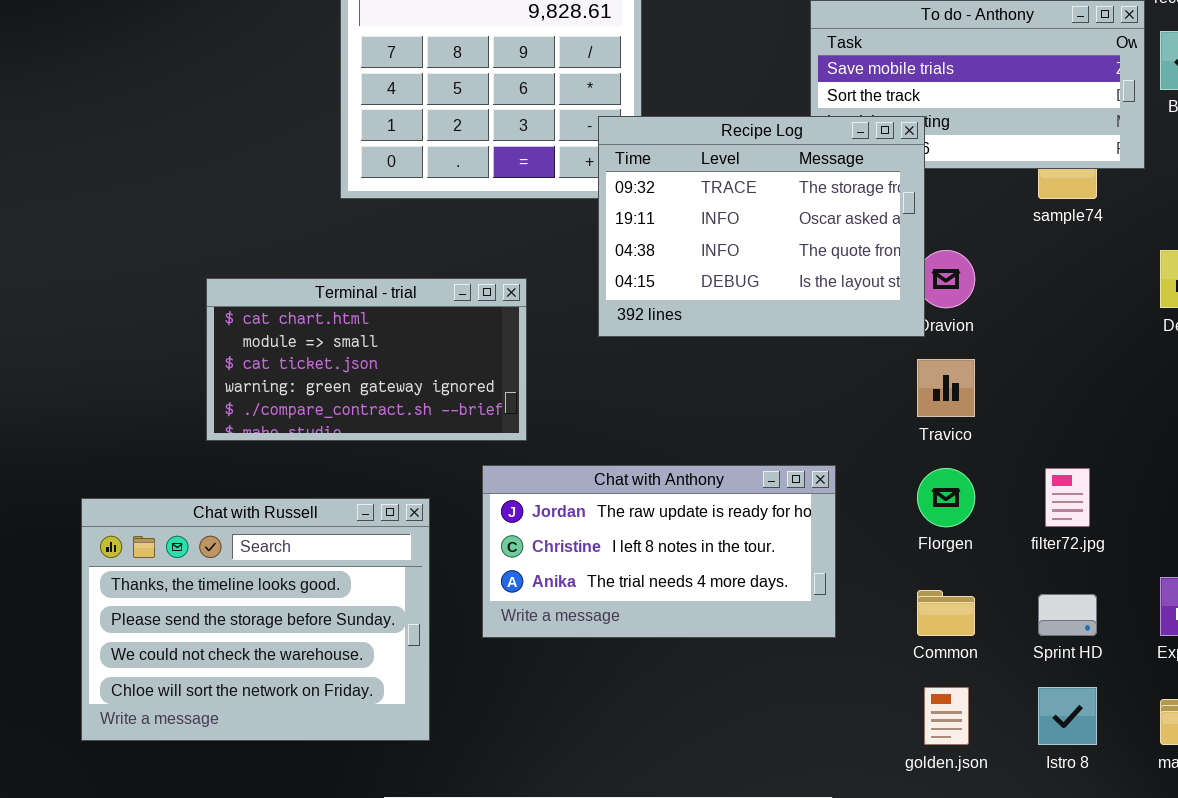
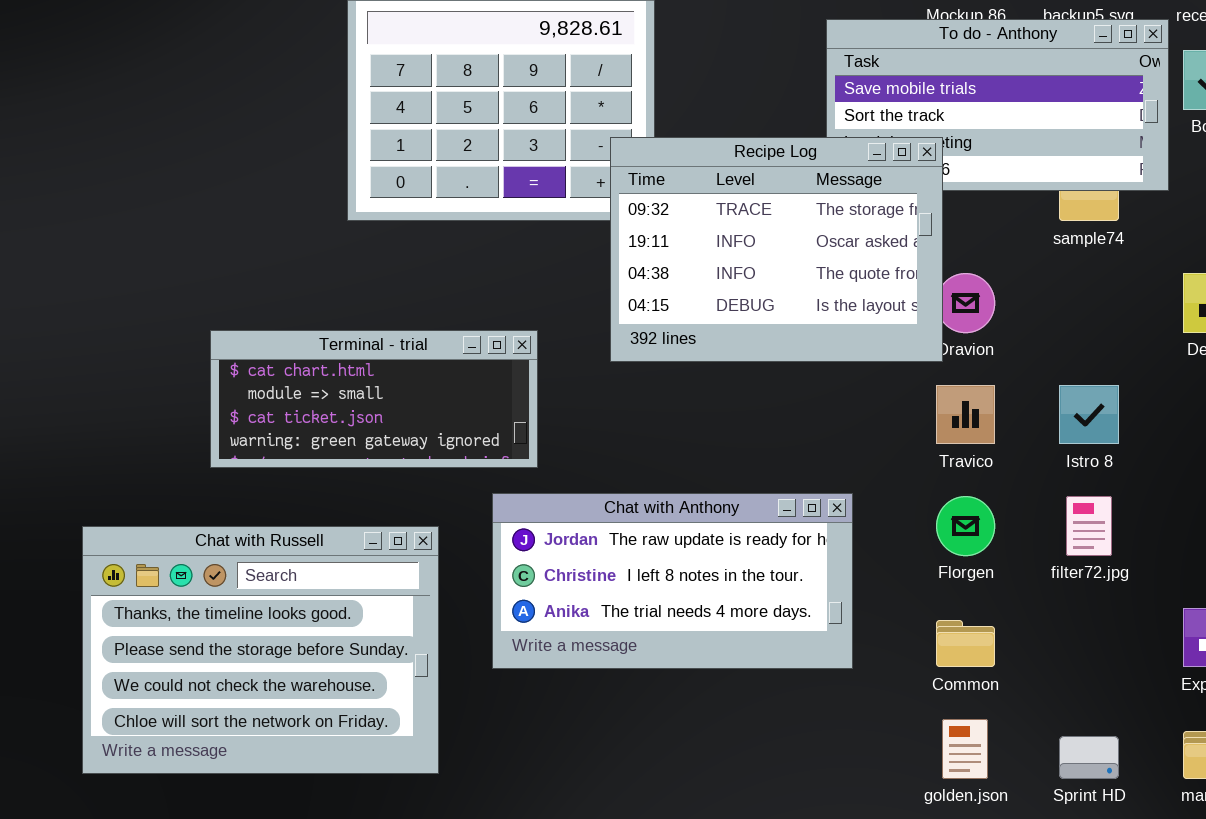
Terminal - trial: [206,278,527,441] -> [210,330,538,468], resized
Sprint HD: [1038,594,1097,636] -> [1059,736,1119,779], moved
Istro 8: [1038,687,1097,745] -> [1059,385,1119,444], moved

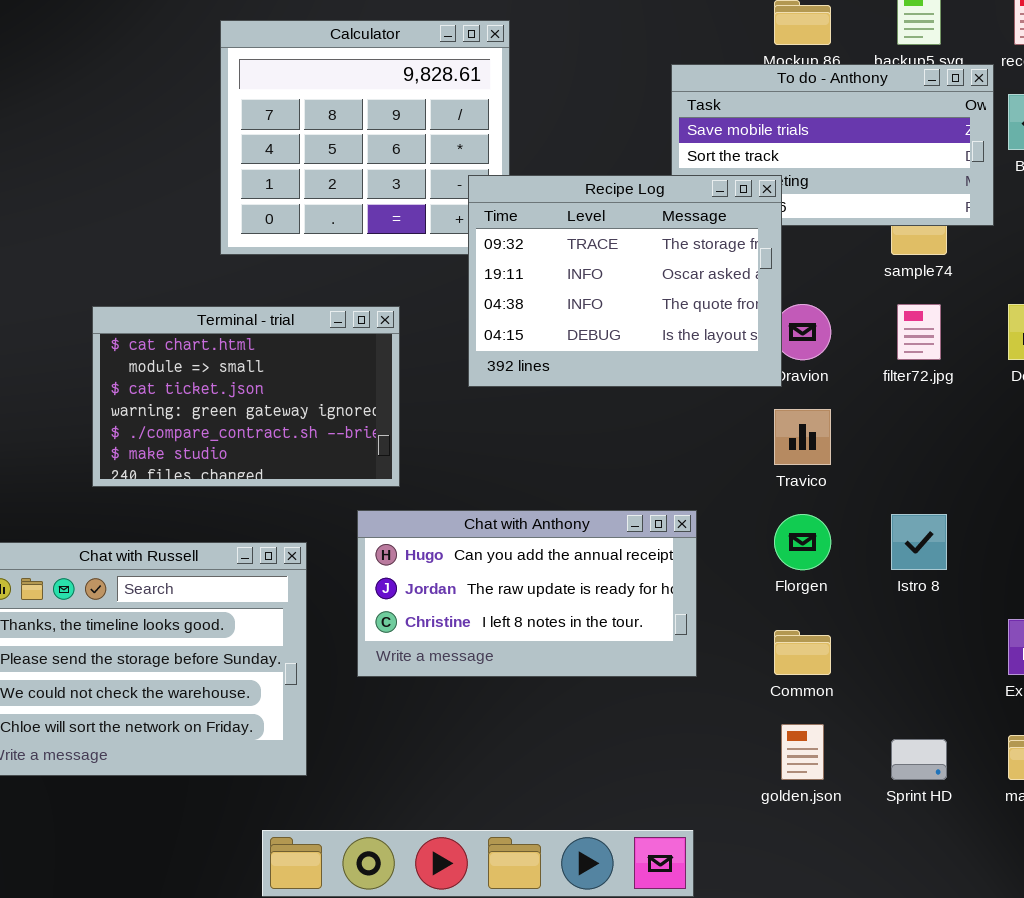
Terminal - trial: [210,330,538,468] -> [92,306,400,487], resized
Istro 8: [1059,385,1119,444] -> [891,514,947,570], moved
Chat with Anthony: [492,493,853,669] -> [357,510,697,677], scrolled up 1 row
filter72.jpg: [1066,496,1112,556] -> [897,304,941,360], moved

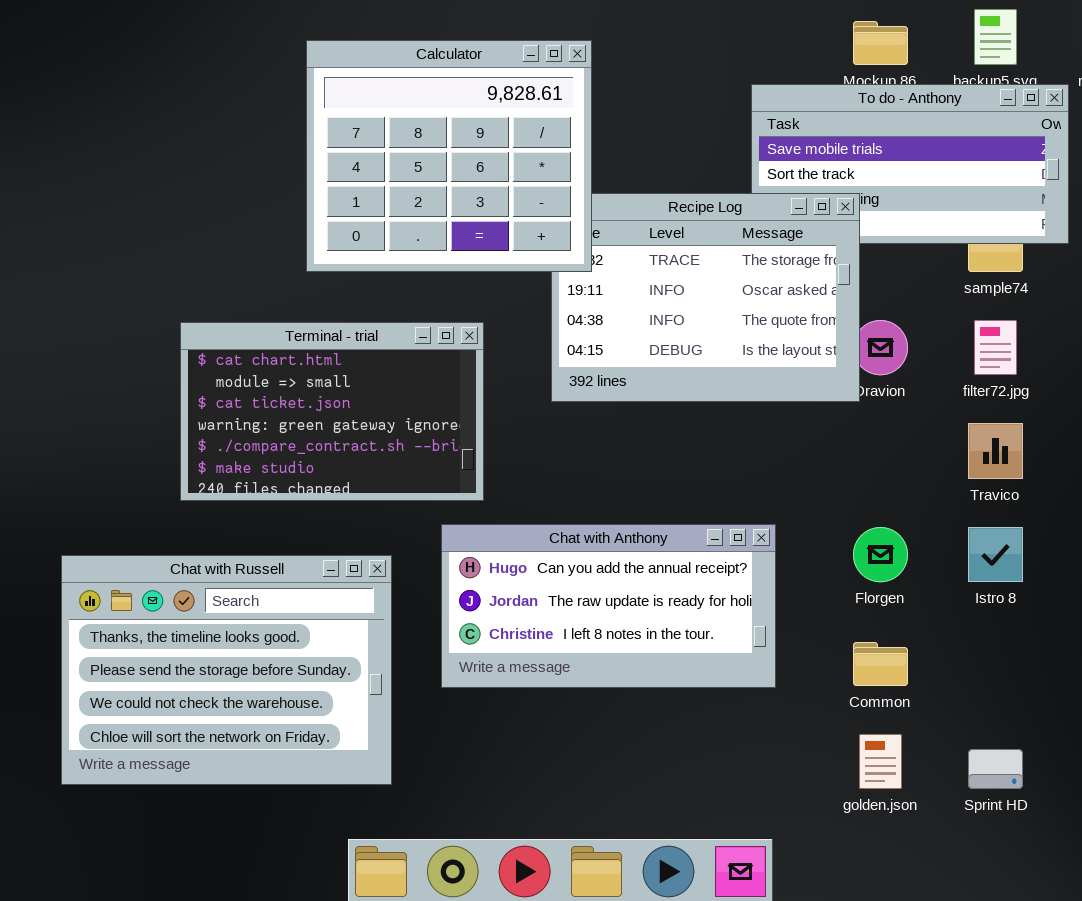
Calculator: [220,20,510,255] -> [306,40,592,272], raised
Travico: [774,409,831,465] -> [968,423,1023,479], moved

